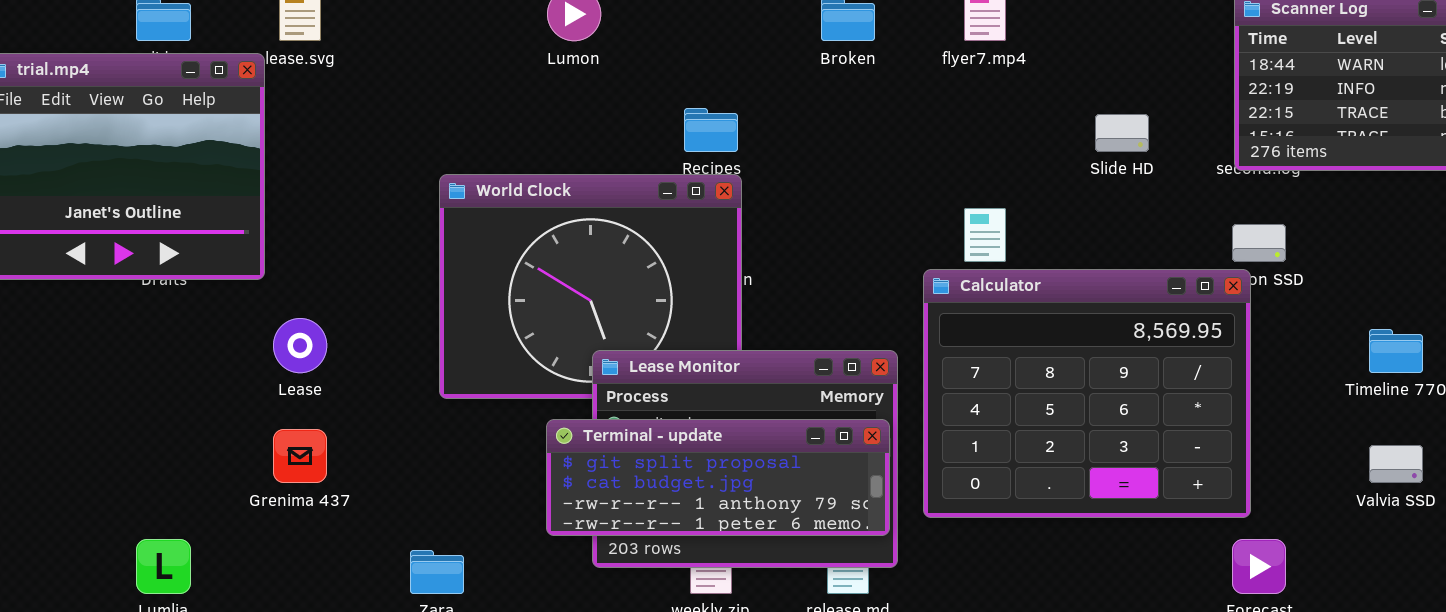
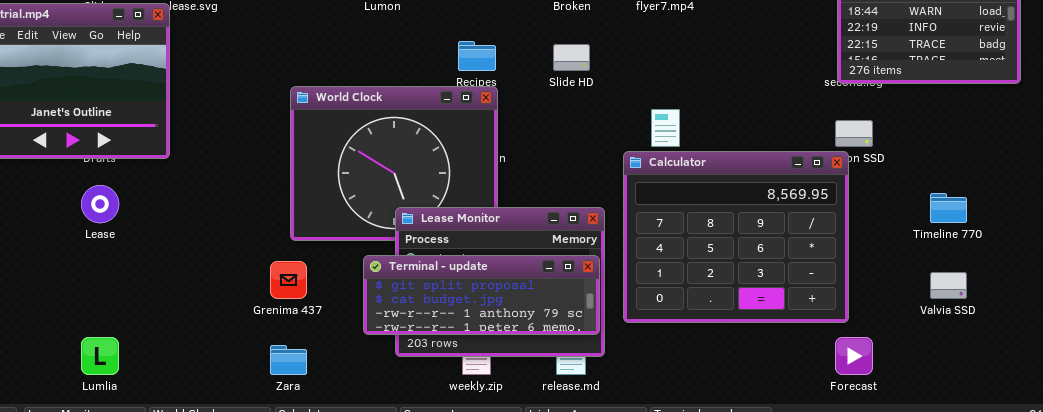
Slide HD: [1095,114,1149,152] -> [553,44,590,71], moved
Lease: [273,318,327,373] -> [81,185,119,223], moved
Grenima 437: [273,429,327,483] -> [270,261,307,299], moved

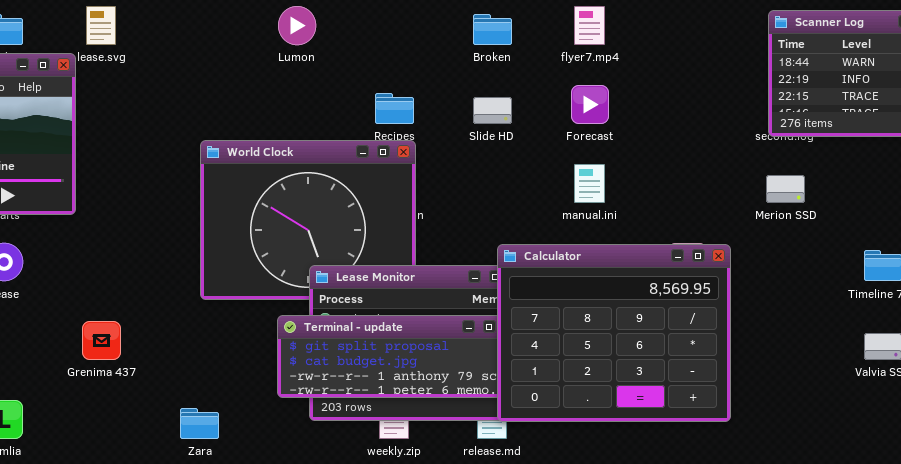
Calculator: [623,151,849,323] -> [497,244,731,422], moved
Grenima 437: [270,261,307,299] -> [82,321,121,360], moved
Forecast: [835,337,873,375] -> [571,85,609,124], moved

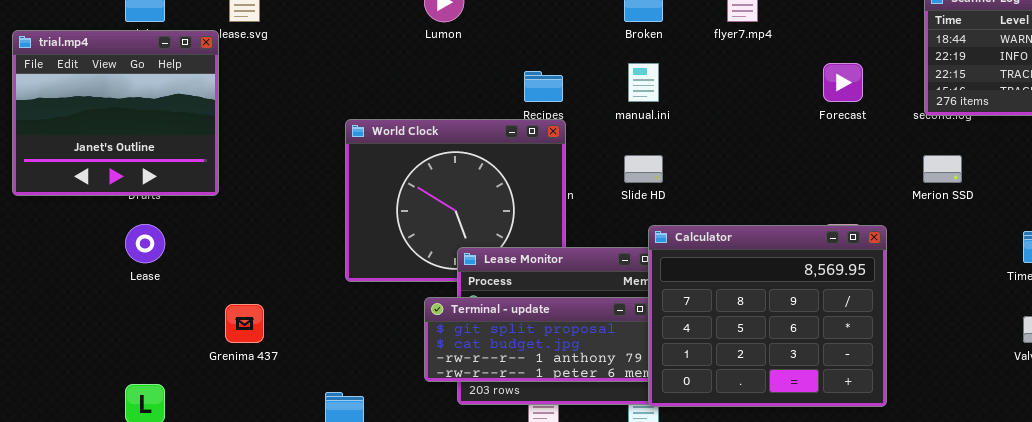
Forecast: [571,85,609,124] -> [823,63,863,102], moved
Slide HD: [473,97,512,124] -> [624,155,663,183], moved
manual.ini: [574,164,605,203] -> [628,63,659,102], moved

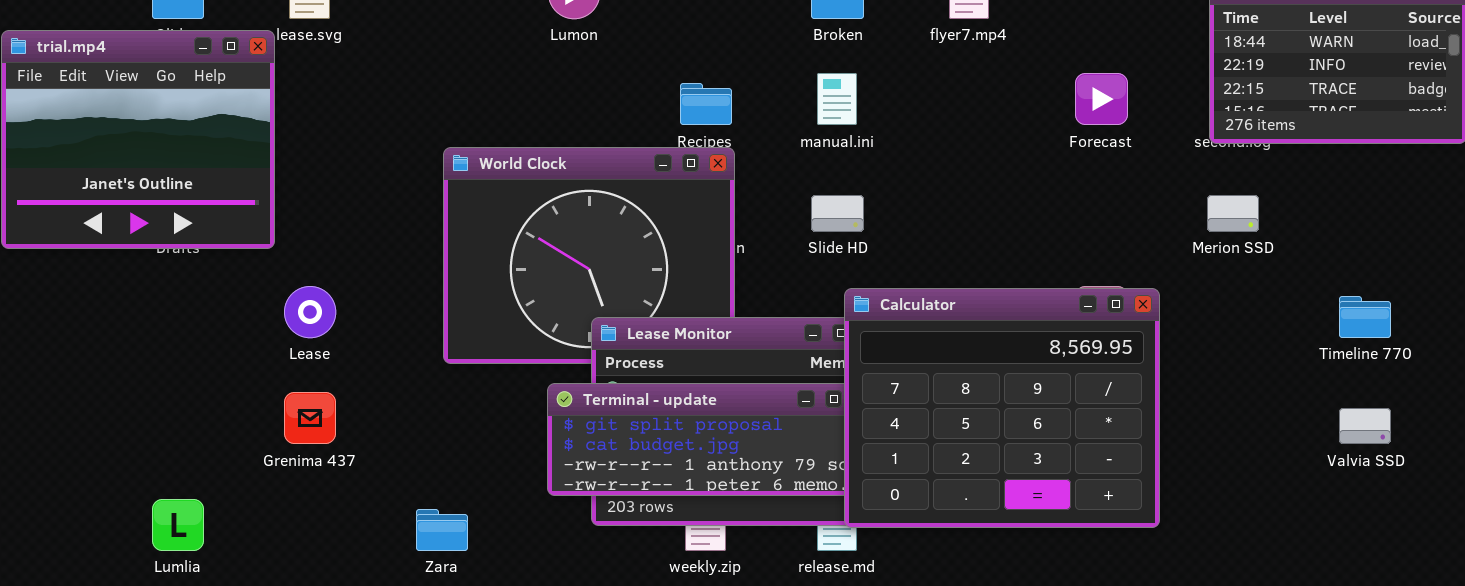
Lease: [125,224,165,263] -> [284,286,336,338], moved

